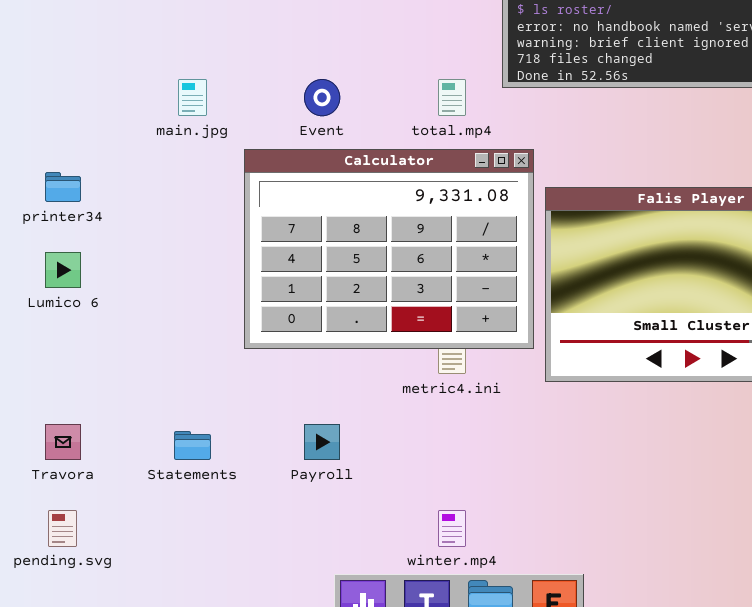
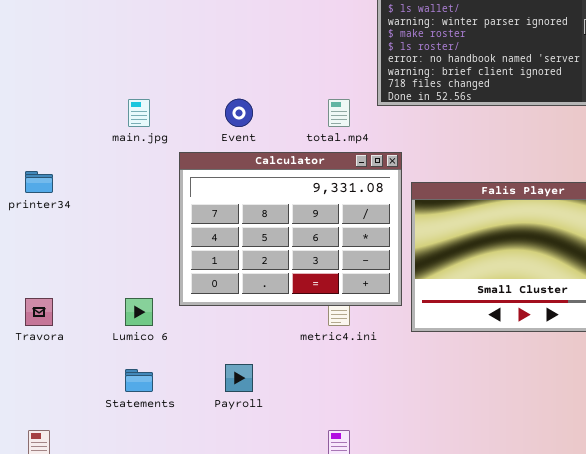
Lumico 6: [45,252,81,288] -> [125,298,153,326], moved
Travora: [45,424,81,460] -> [25,298,53,326], moved

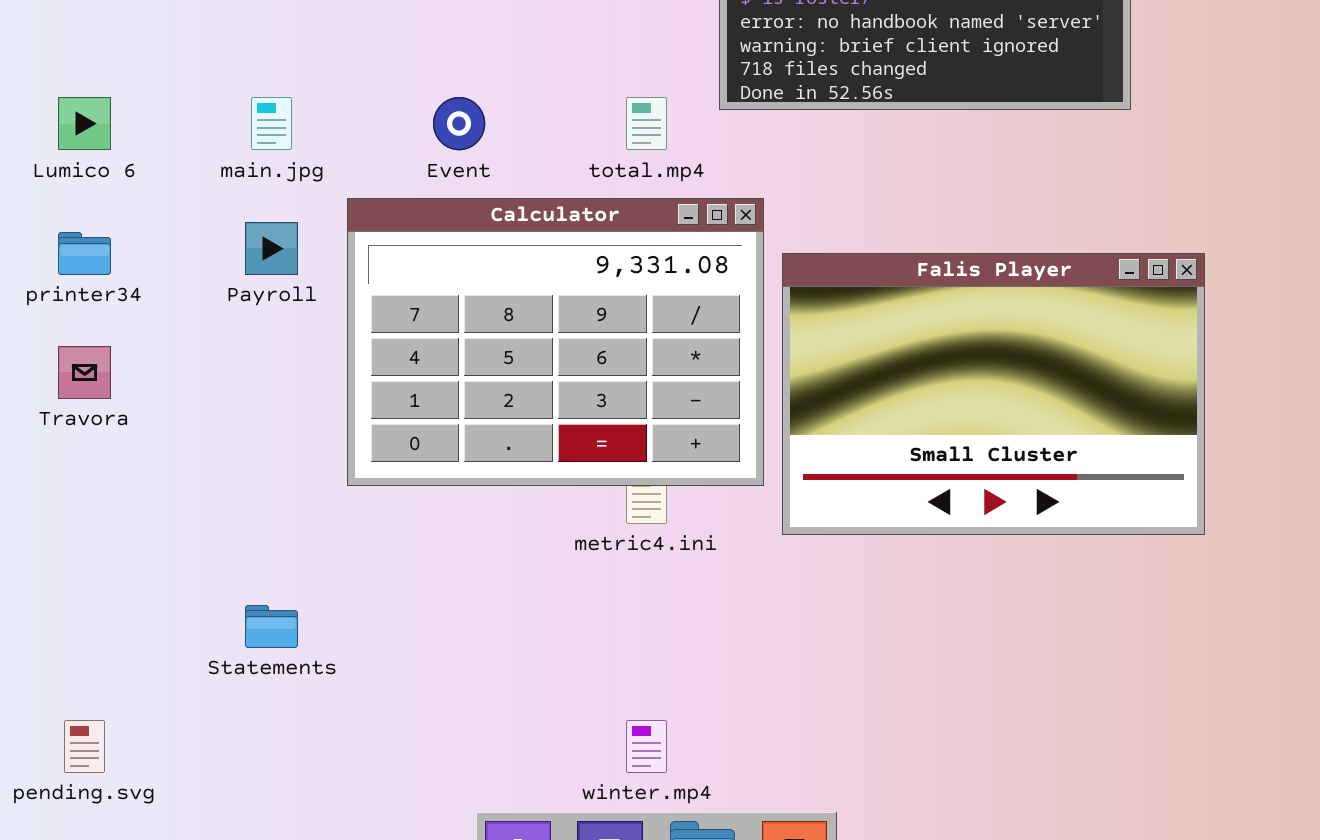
Travora: [25,298,53,326] -> [58,346,111,399], moved
Lumico 6: [125,298,153,326] -> [58,97,111,150], moved
Payroll: [225,364,253,392] -> [245,222,298,275], moved

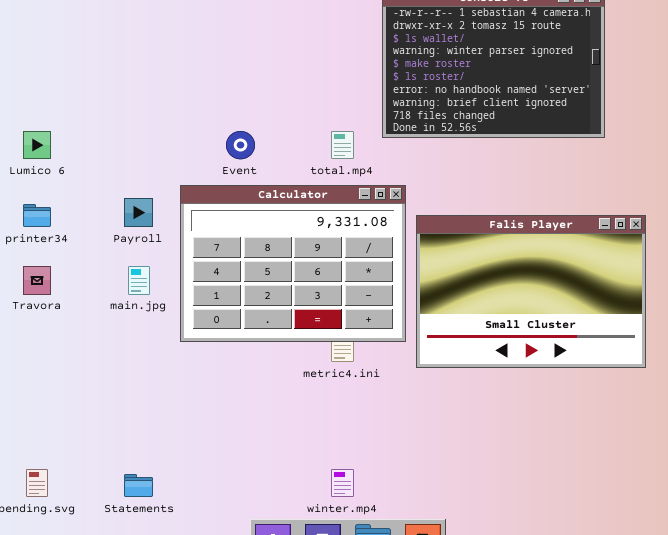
main.jpg: [251,97,292,150] -> [128,266,150,295], moved
Statements: [245,605,298,648] -> [124,474,153,497], moved

